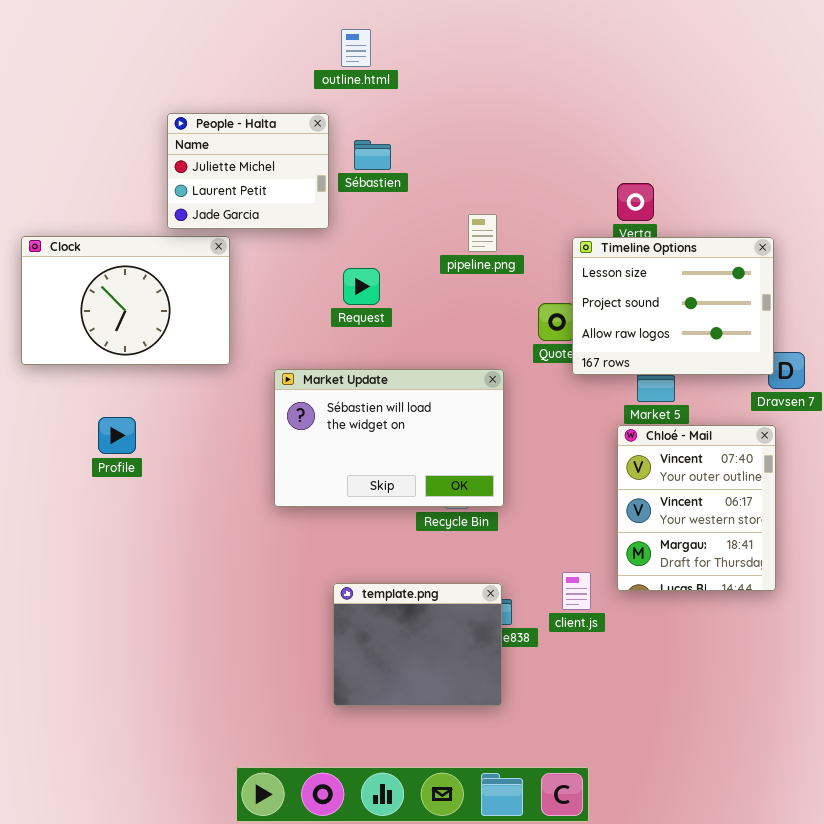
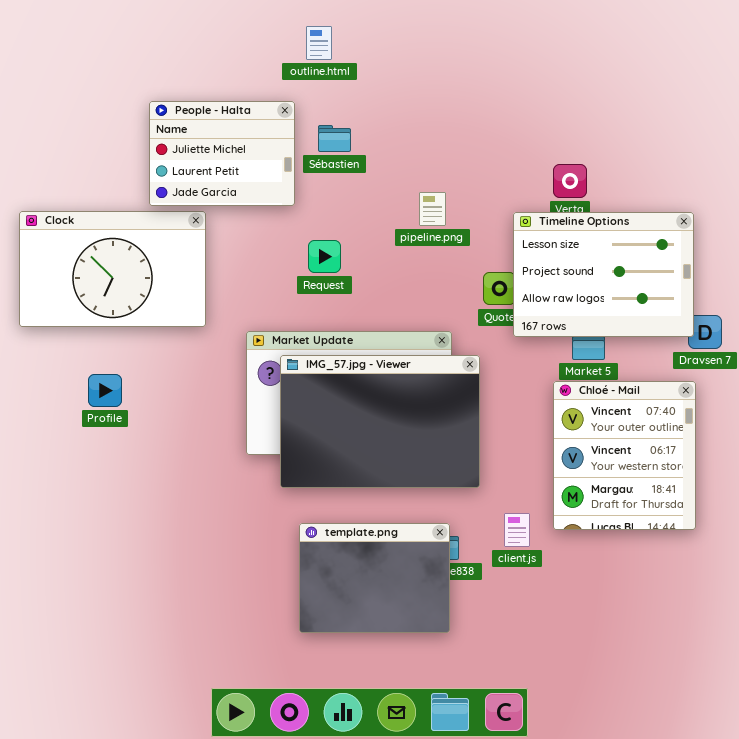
IMG_57.jpg - Viewer: none -> [280,355,480,488], opened

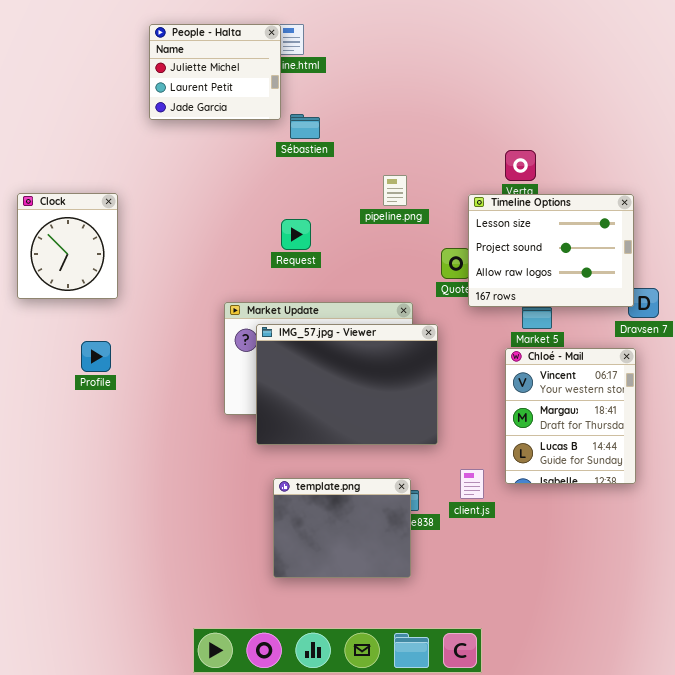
People - Halta: [149,101,295,206] -> [149,24,281,120], moved
Clock: [19,211,206,327] -> [17,193,118,299], resized
Chloé - Mail: [553,381,696,530] -> [505,348,636,484], scrolled down 1 row

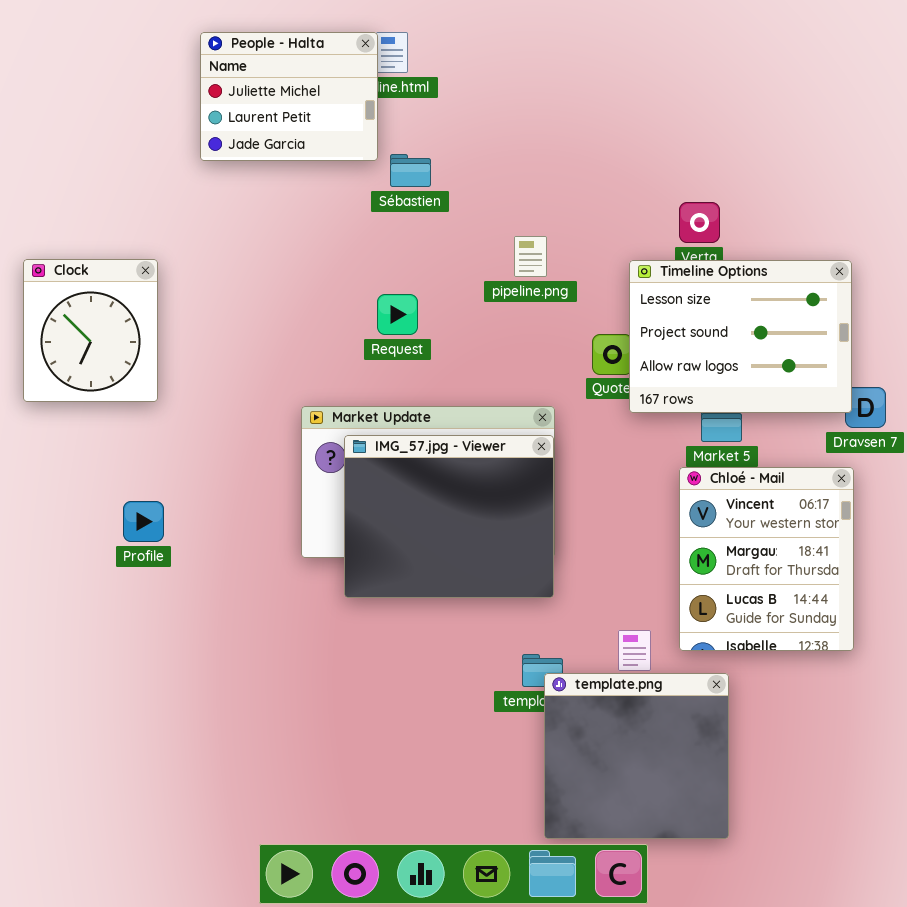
IMG_57.jpg - Viewer: [256,324,438,445] -> [344,435,554,598], resized
Profile: [81,341,111,372] -> [123,501,164,542], moved
template.png: [273,478,411,578] -> [544,673,729,839], moved, resized

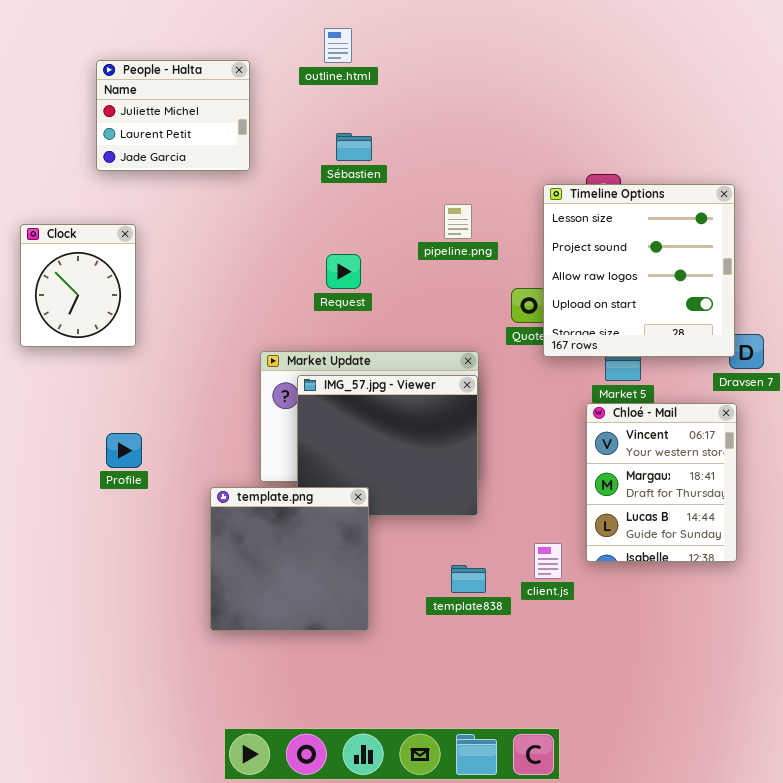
People - Halta: [200,32,378,161] -> [96,60,250,171], moved
Timeline Options: [629,260,852,413] -> [543,184,735,357], resized
template.png: [544,673,729,839] -> [210,487,369,631], moved

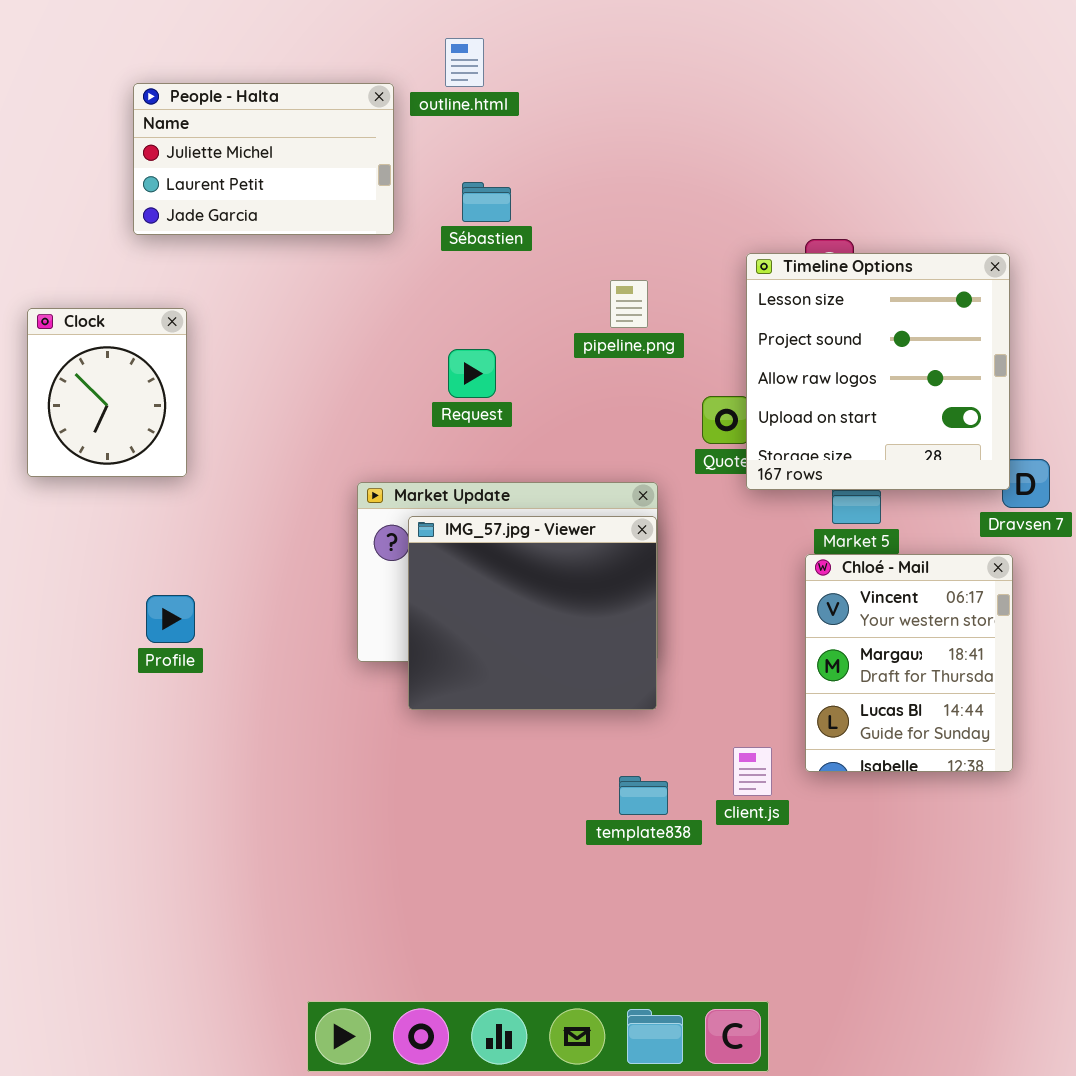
People - Halta: [96,60,250,171] -> [133,83,394,235], resized
template.png: [210,487,369,631] -> none, closed

